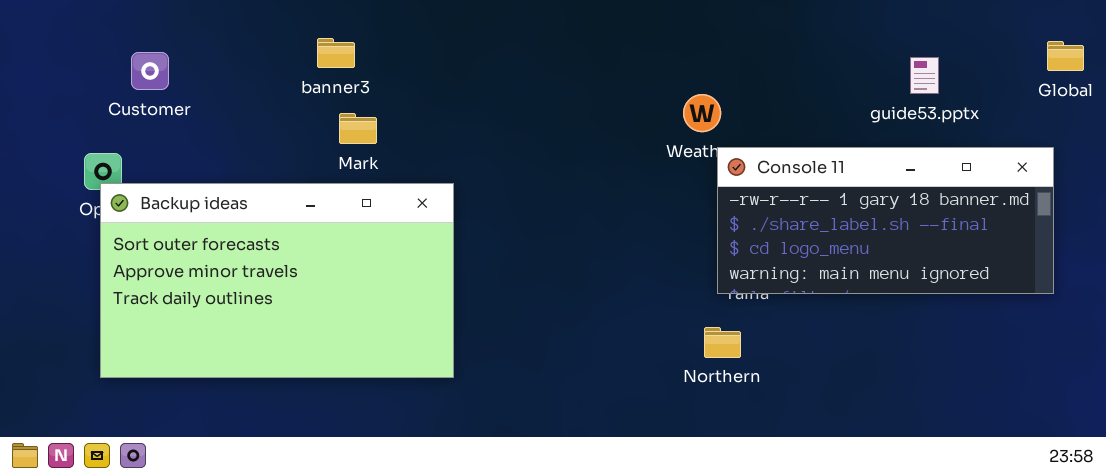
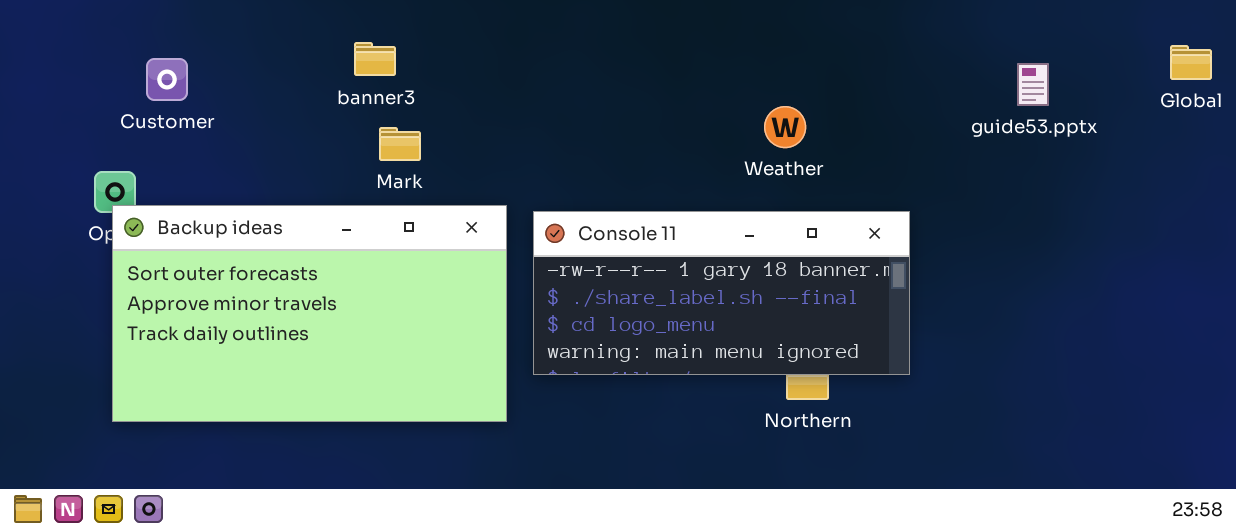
Console 11: [717,147,1054,294] -> [533,211,910,375], moved

